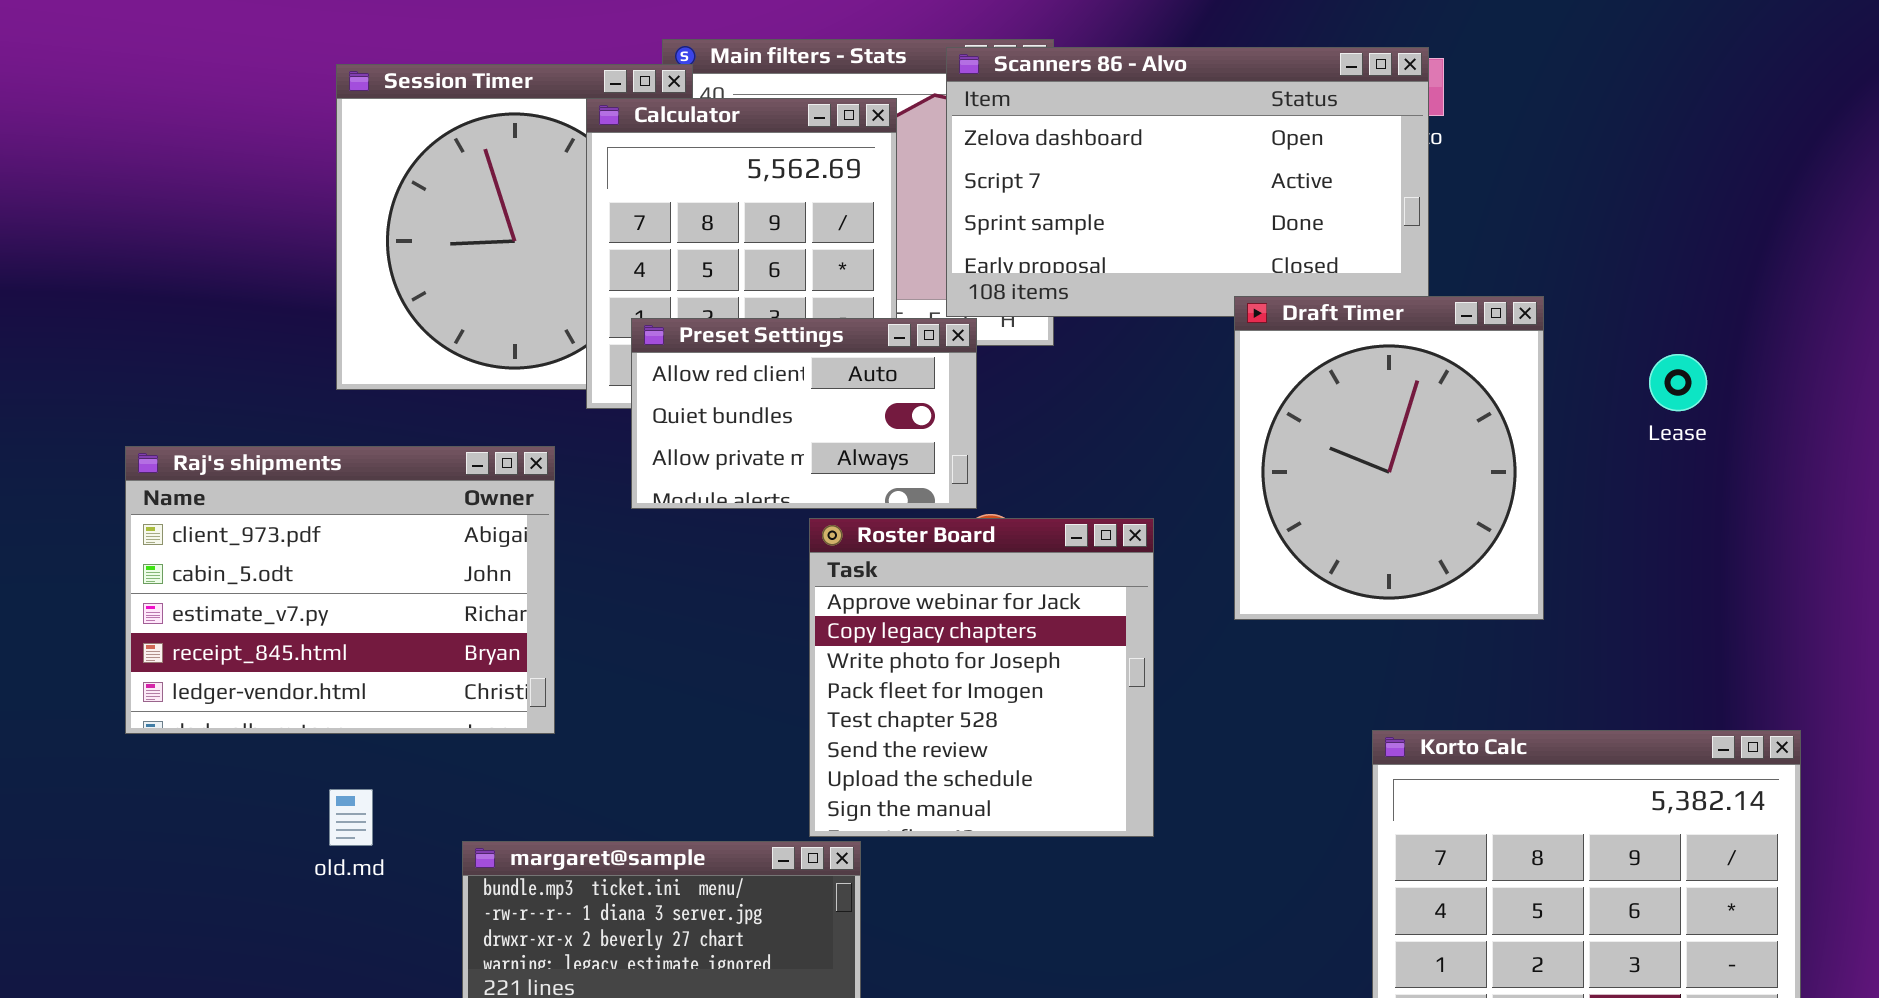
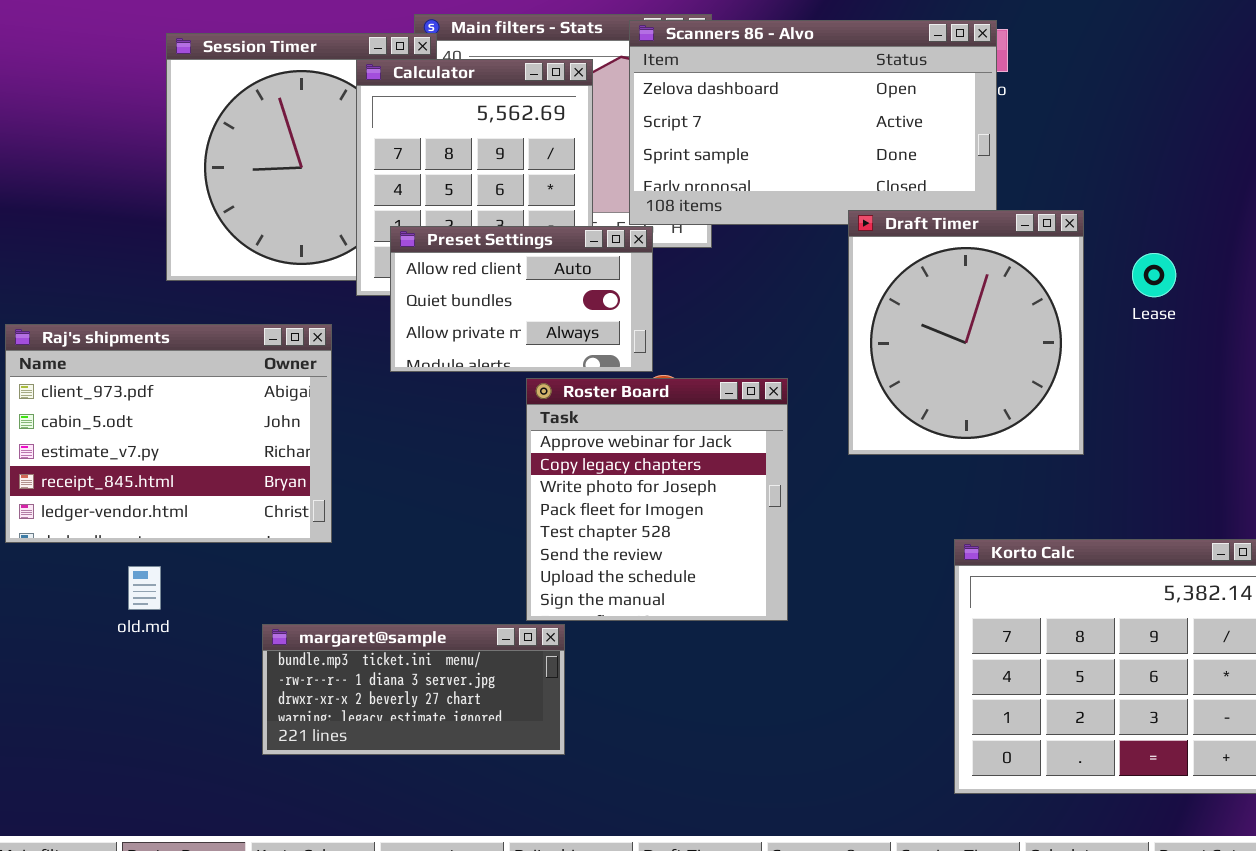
Lease: [1649,354,1707,411] -> [1132,253,1176,297], moved
old.md: [329,789,373,846] -> [128,566,161,610], moved

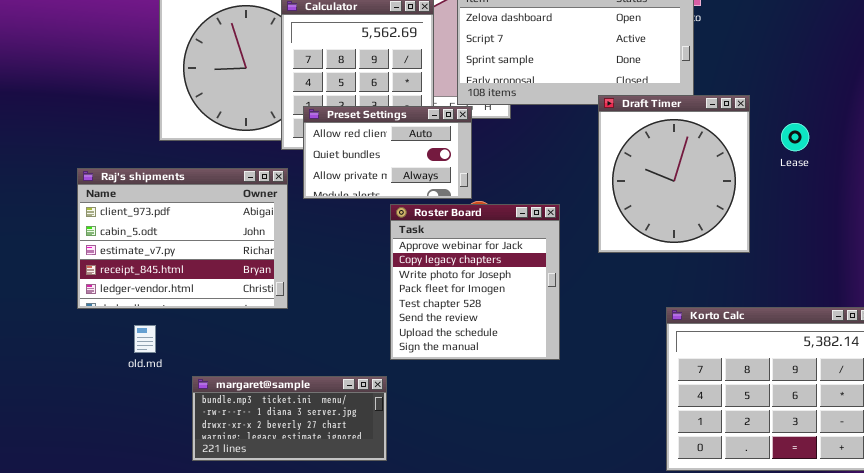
Raj's shipments: [5,324,332,543] -> [77,168,288,309], moved
margaret@sample: [262,624,565,755] -> [192,376,387,461], moved

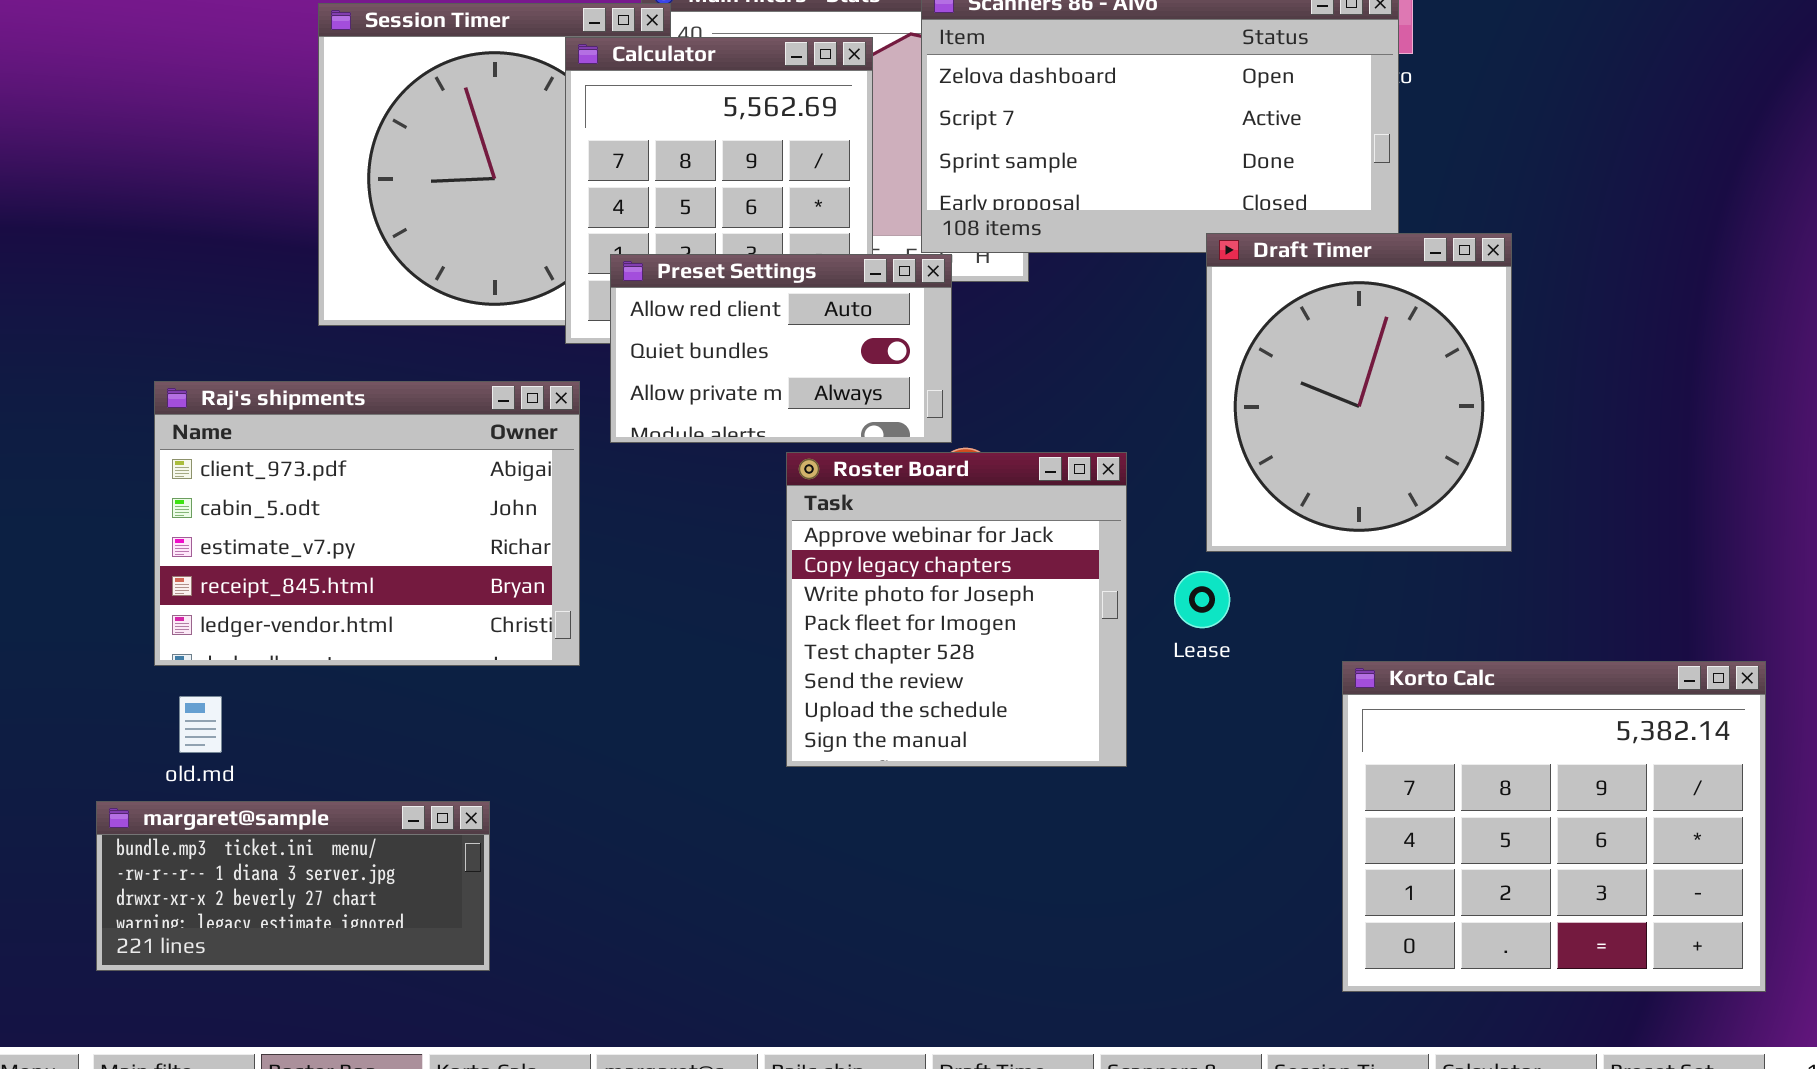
Lease: [781,123,809,151] -> [1174,571,1230,628], moved
old.md: [134,325,156,353] -> [179,696,222,753], moved
margaret@sample: [192,376,387,461] -> [96,801,490,971], moved

